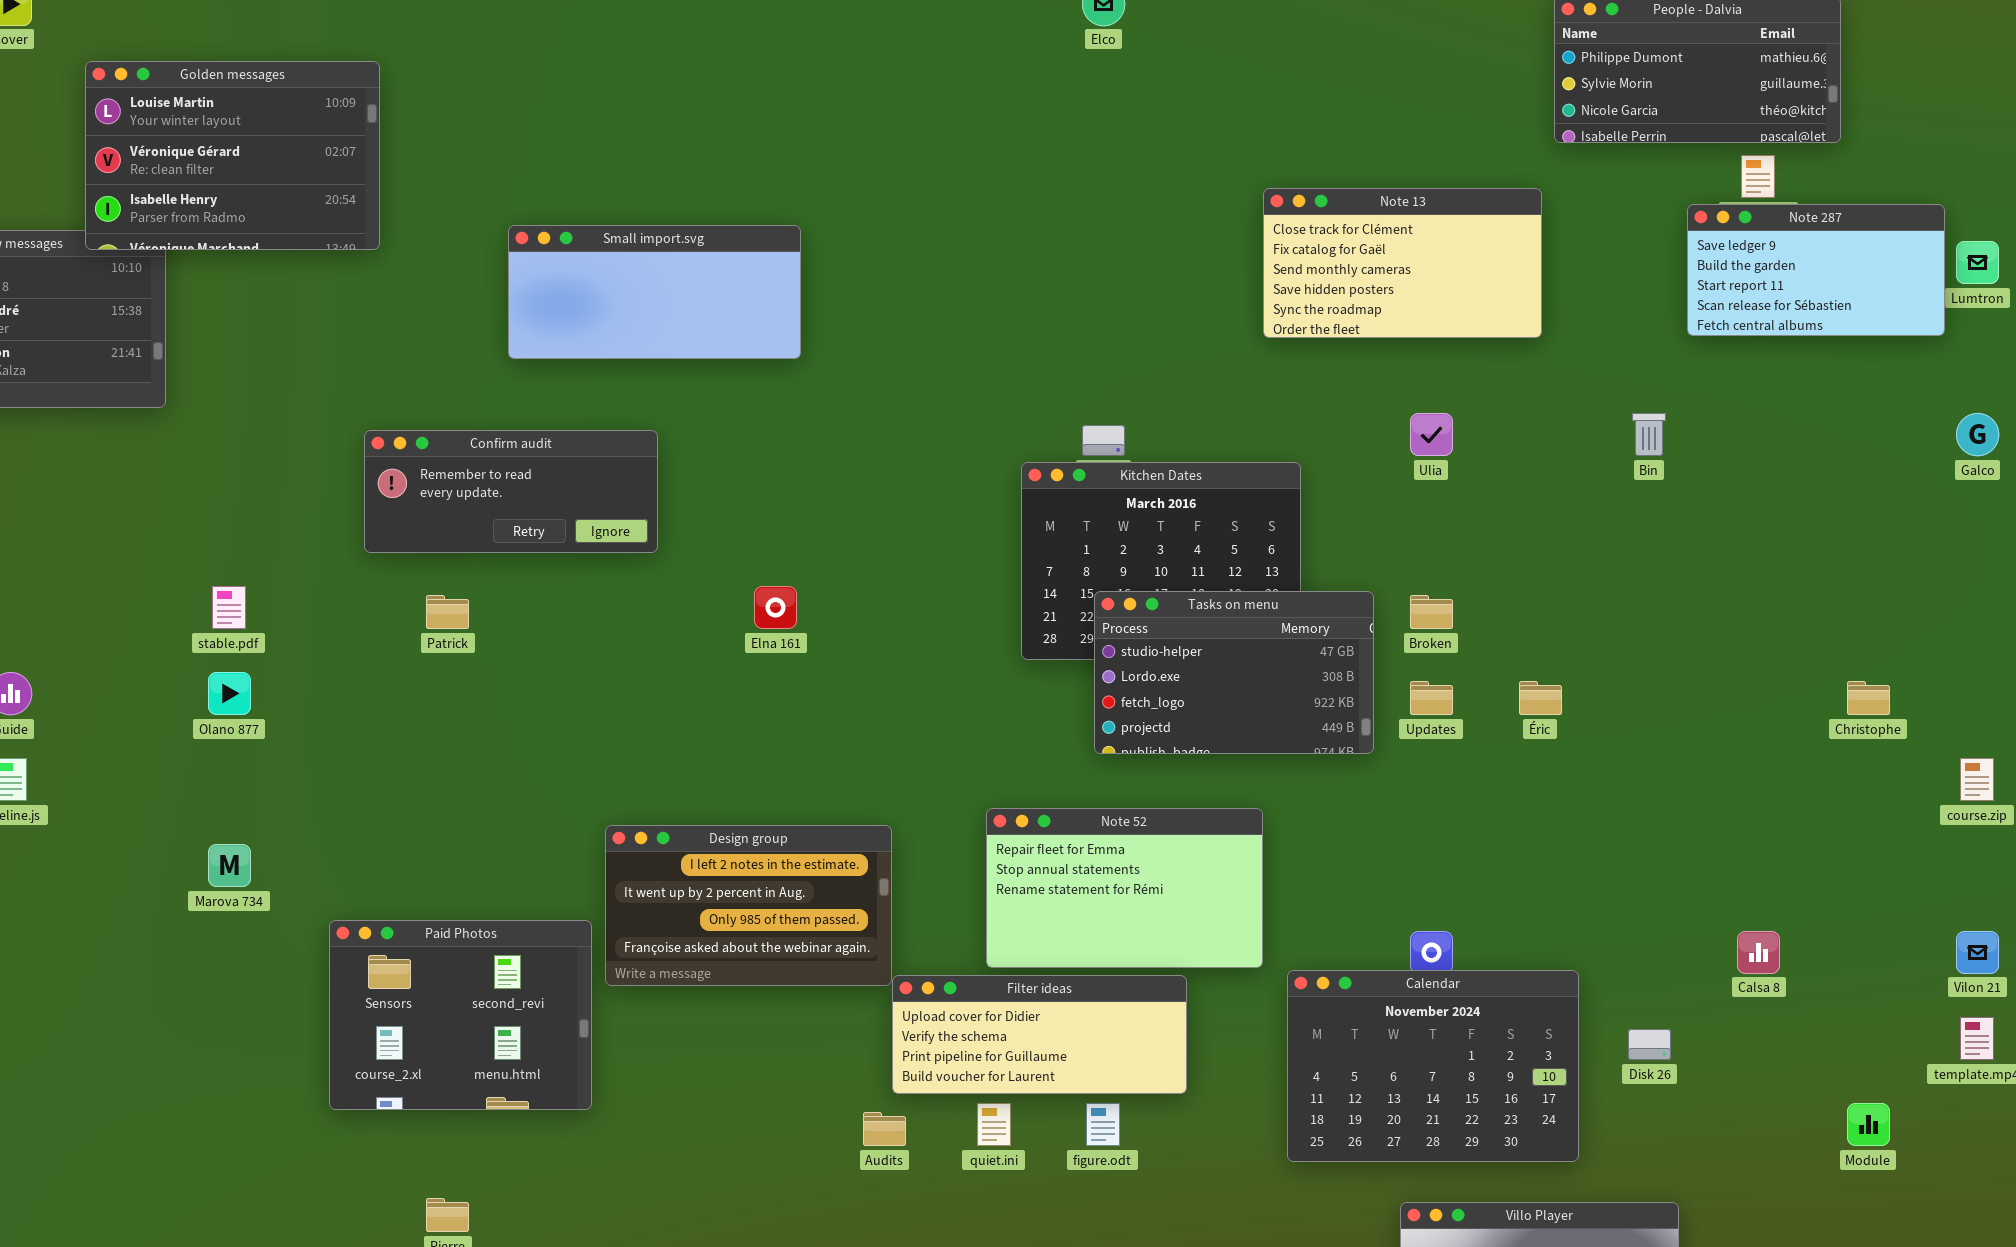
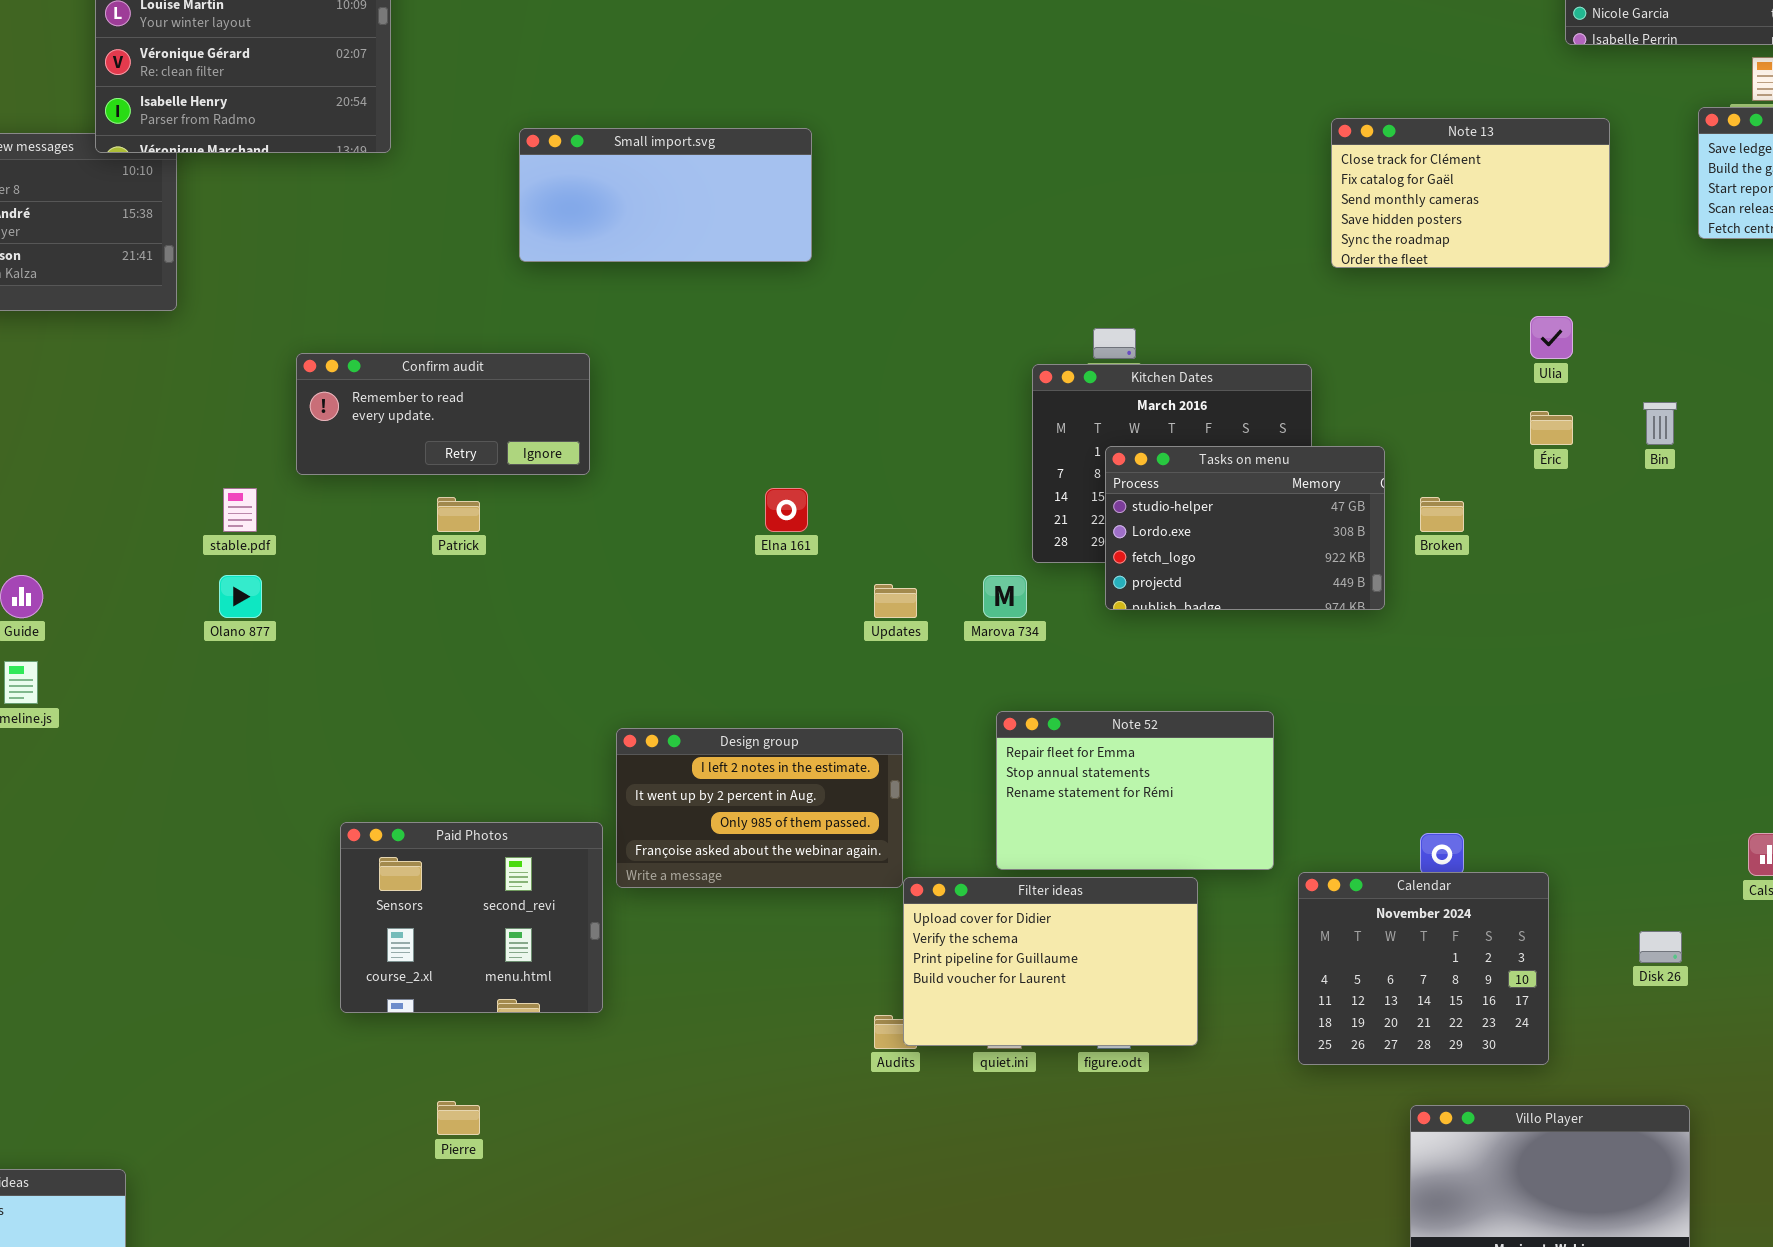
Note 13: [1263,188,1542,338] -> [1331,118,1610,268], moved
Ulia: [1410,413,1453,456] -> [1530,316,1573,359], moved
Bin: [1632,413,1666,456] -> [1643,402,1677,445], moved
Confirm audit: [364,430,658,553] -> [296,353,590,475], moved
Tasks on menu: [1094,591,1374,754] -> [1105,446,1385,610], moved
Updates: [1410,681,1453,715] -> [874,584,917,618], moved
Éric: [1519,681,1562,715] -> [1530,411,1573,445], moved
Marova 734: [208,844,251,887] -> [983,575,1027,618], moved
Calendar: [1287,970,1579,1162] -> [1298,872,1549,1065], resized
Filter ideas: [892,975,1187,1094] -> [903,877,1198,1046], resized

